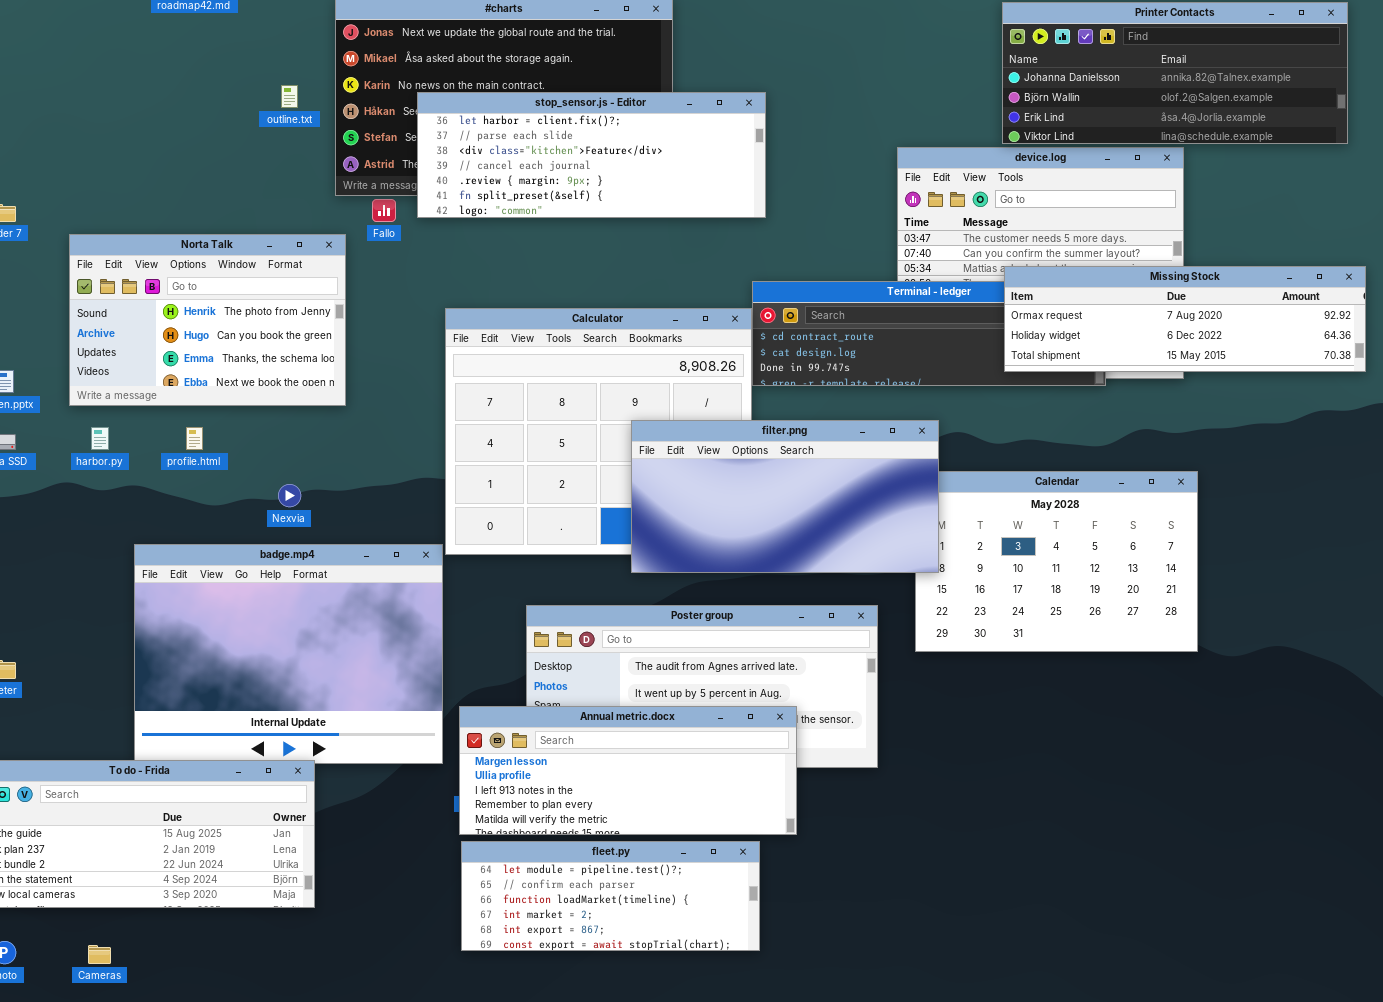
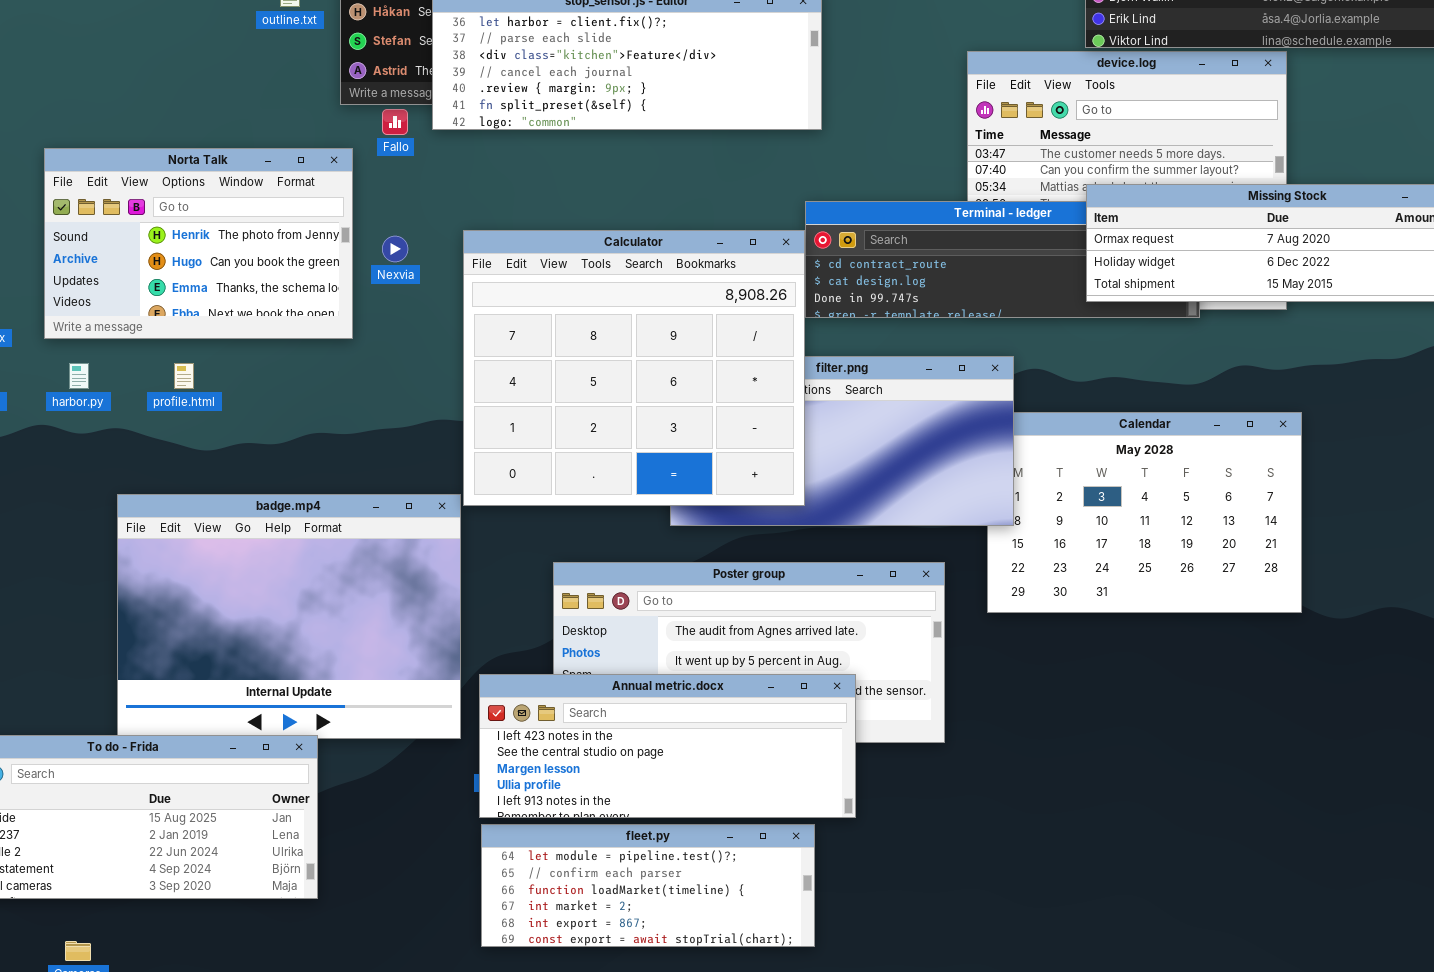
Calculator: [445,308,752,555] -> [463,230,805,506], raised
Nexvia: [278,484,301,507] -> [382,236,408,262], moved
Annual metric.docx: [459,706,797,835] -> [479,674,856,818], scrolled up 2 rows

